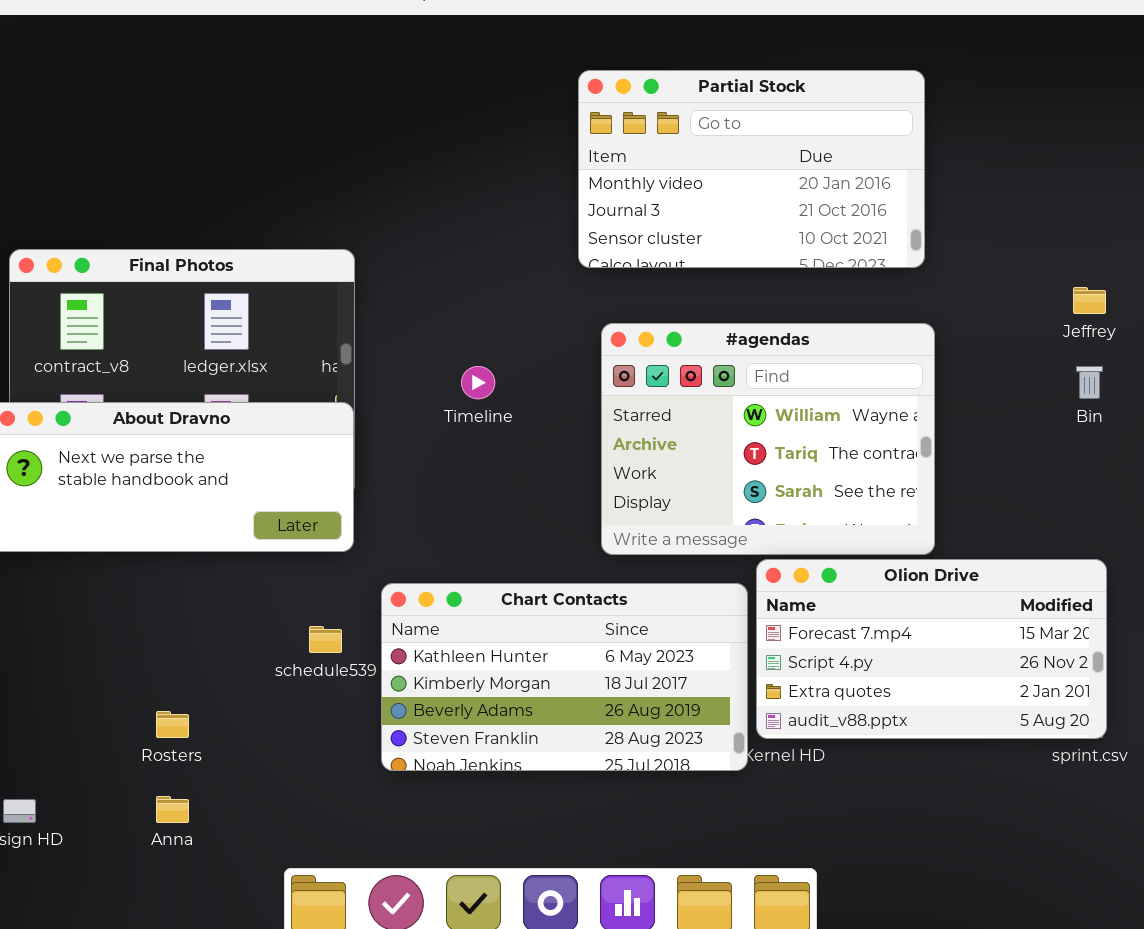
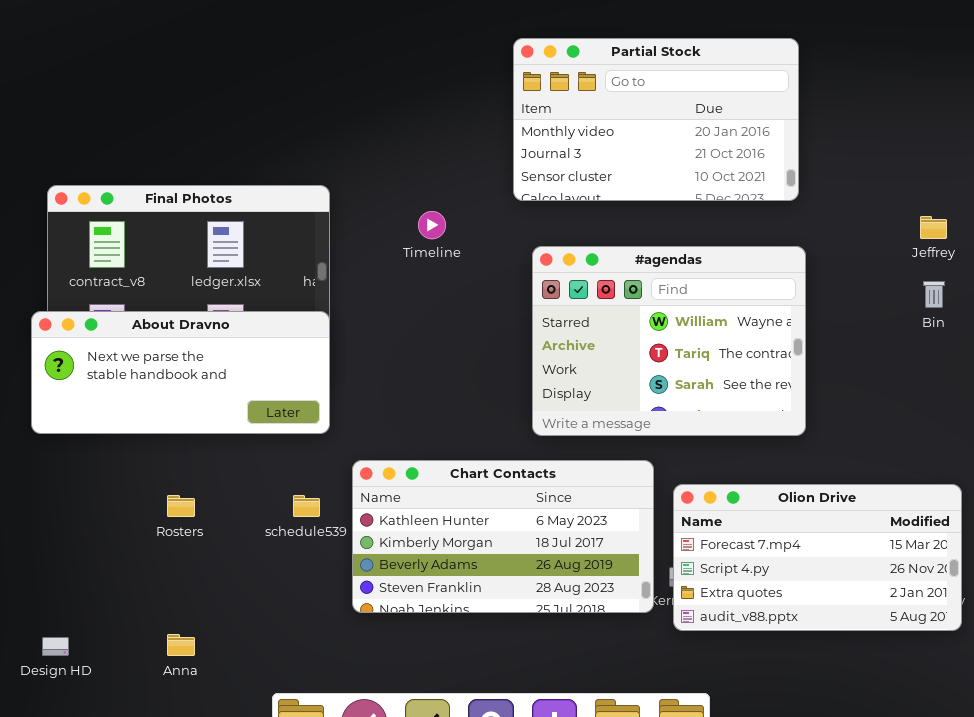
Timeline: [461,366,495,399] -> [418,211,446,239], moved
Olion Drive: [756,559,1107,739] -> [673,484,962,631], moved
Rosters: [156,711,189,738] -> [167,495,195,517], moved

